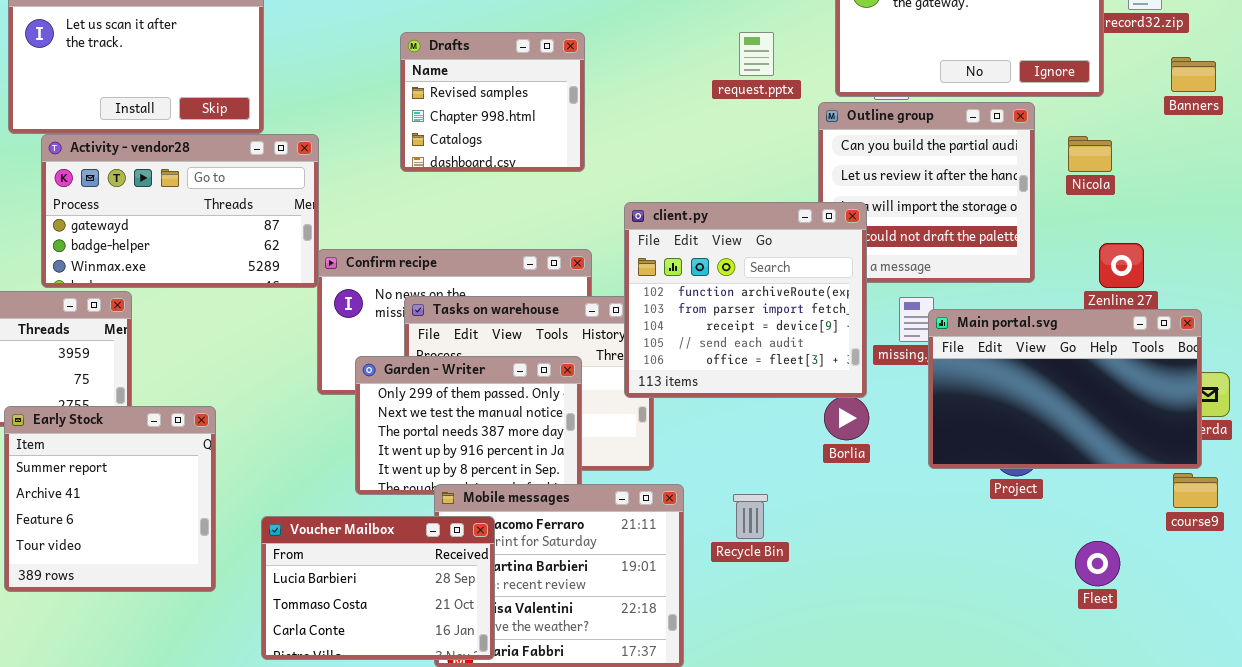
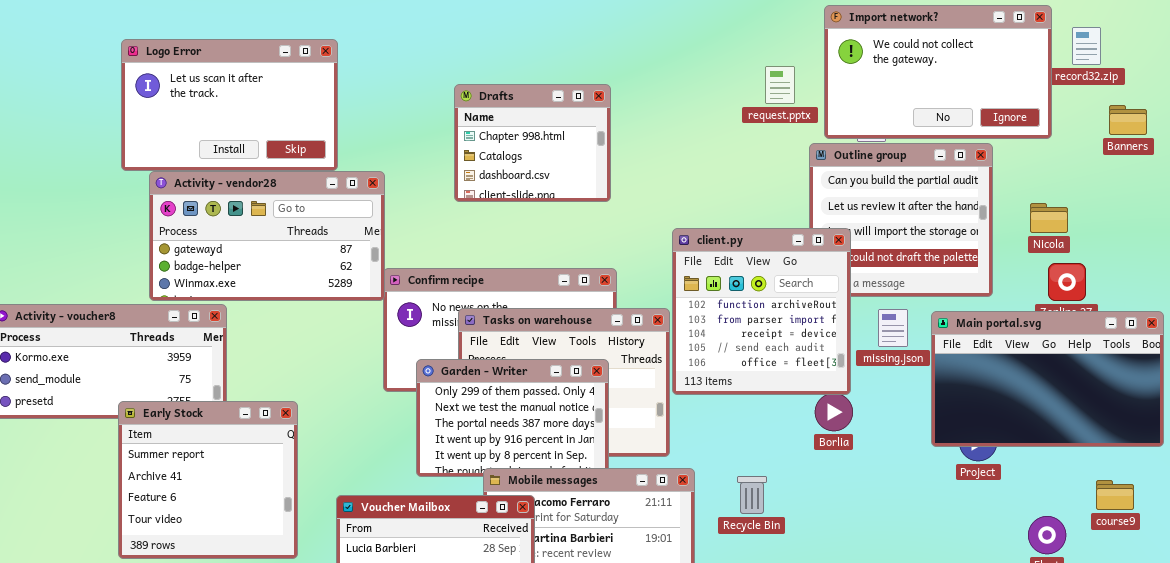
Drafts: [400,32,585,172] -> [454,84,611,202], scrolled down 1 row
request.pptx: [739,32,774,76] -> [765,66,795,104], moved
Nicola: [1068,136,1112,172] -> [1030,203,1068,233], moved
client.py: [624,202,867,398] -> [672,228,851,395], resized
Main portal.svg: [928,309,1202,469] -> [931,311,1164,447], moved
course9: [1173,473,1218,508] -> [1096,480,1134,510], moved

